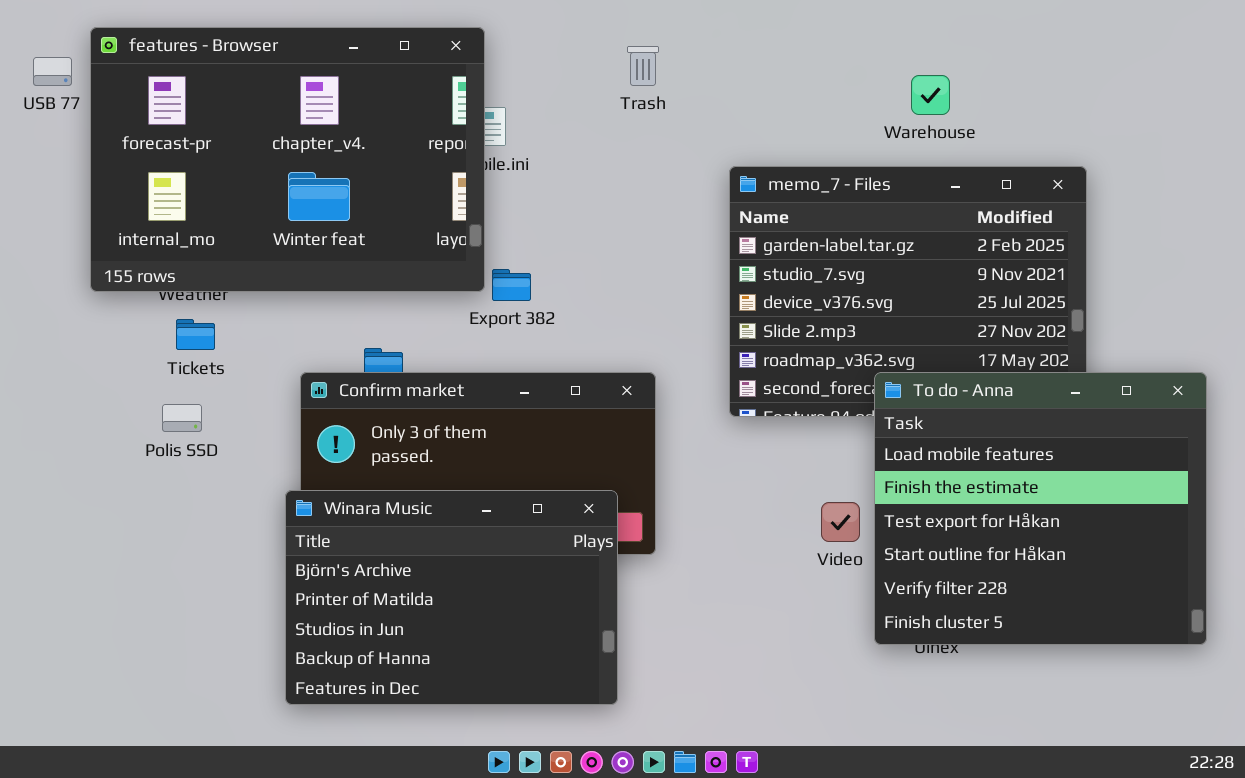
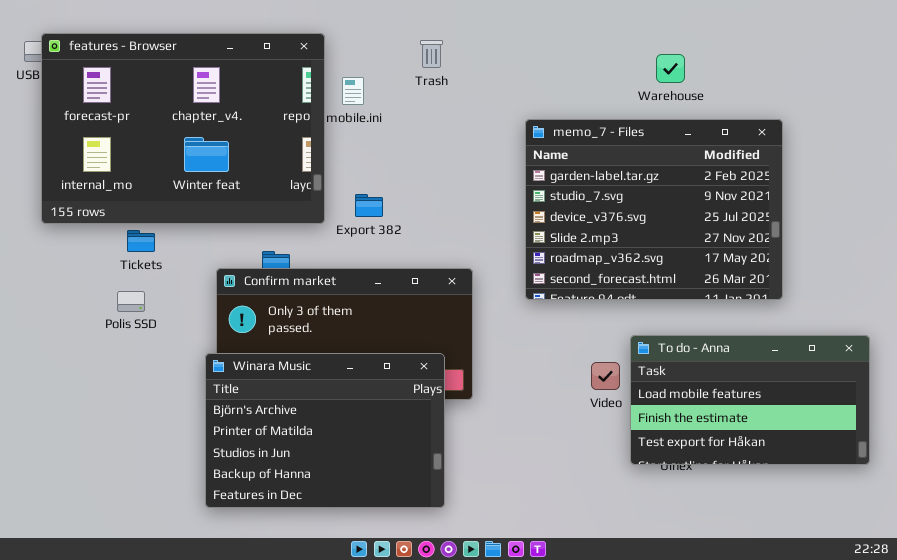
features - Browser: [90,27,485,292] -> [41,33,325,224], moved
Trash: [627,46,659,86] -> [420,40,443,68], moved
To do - Anna: [874,372,1207,645] -> [630,335,870,465], resized

